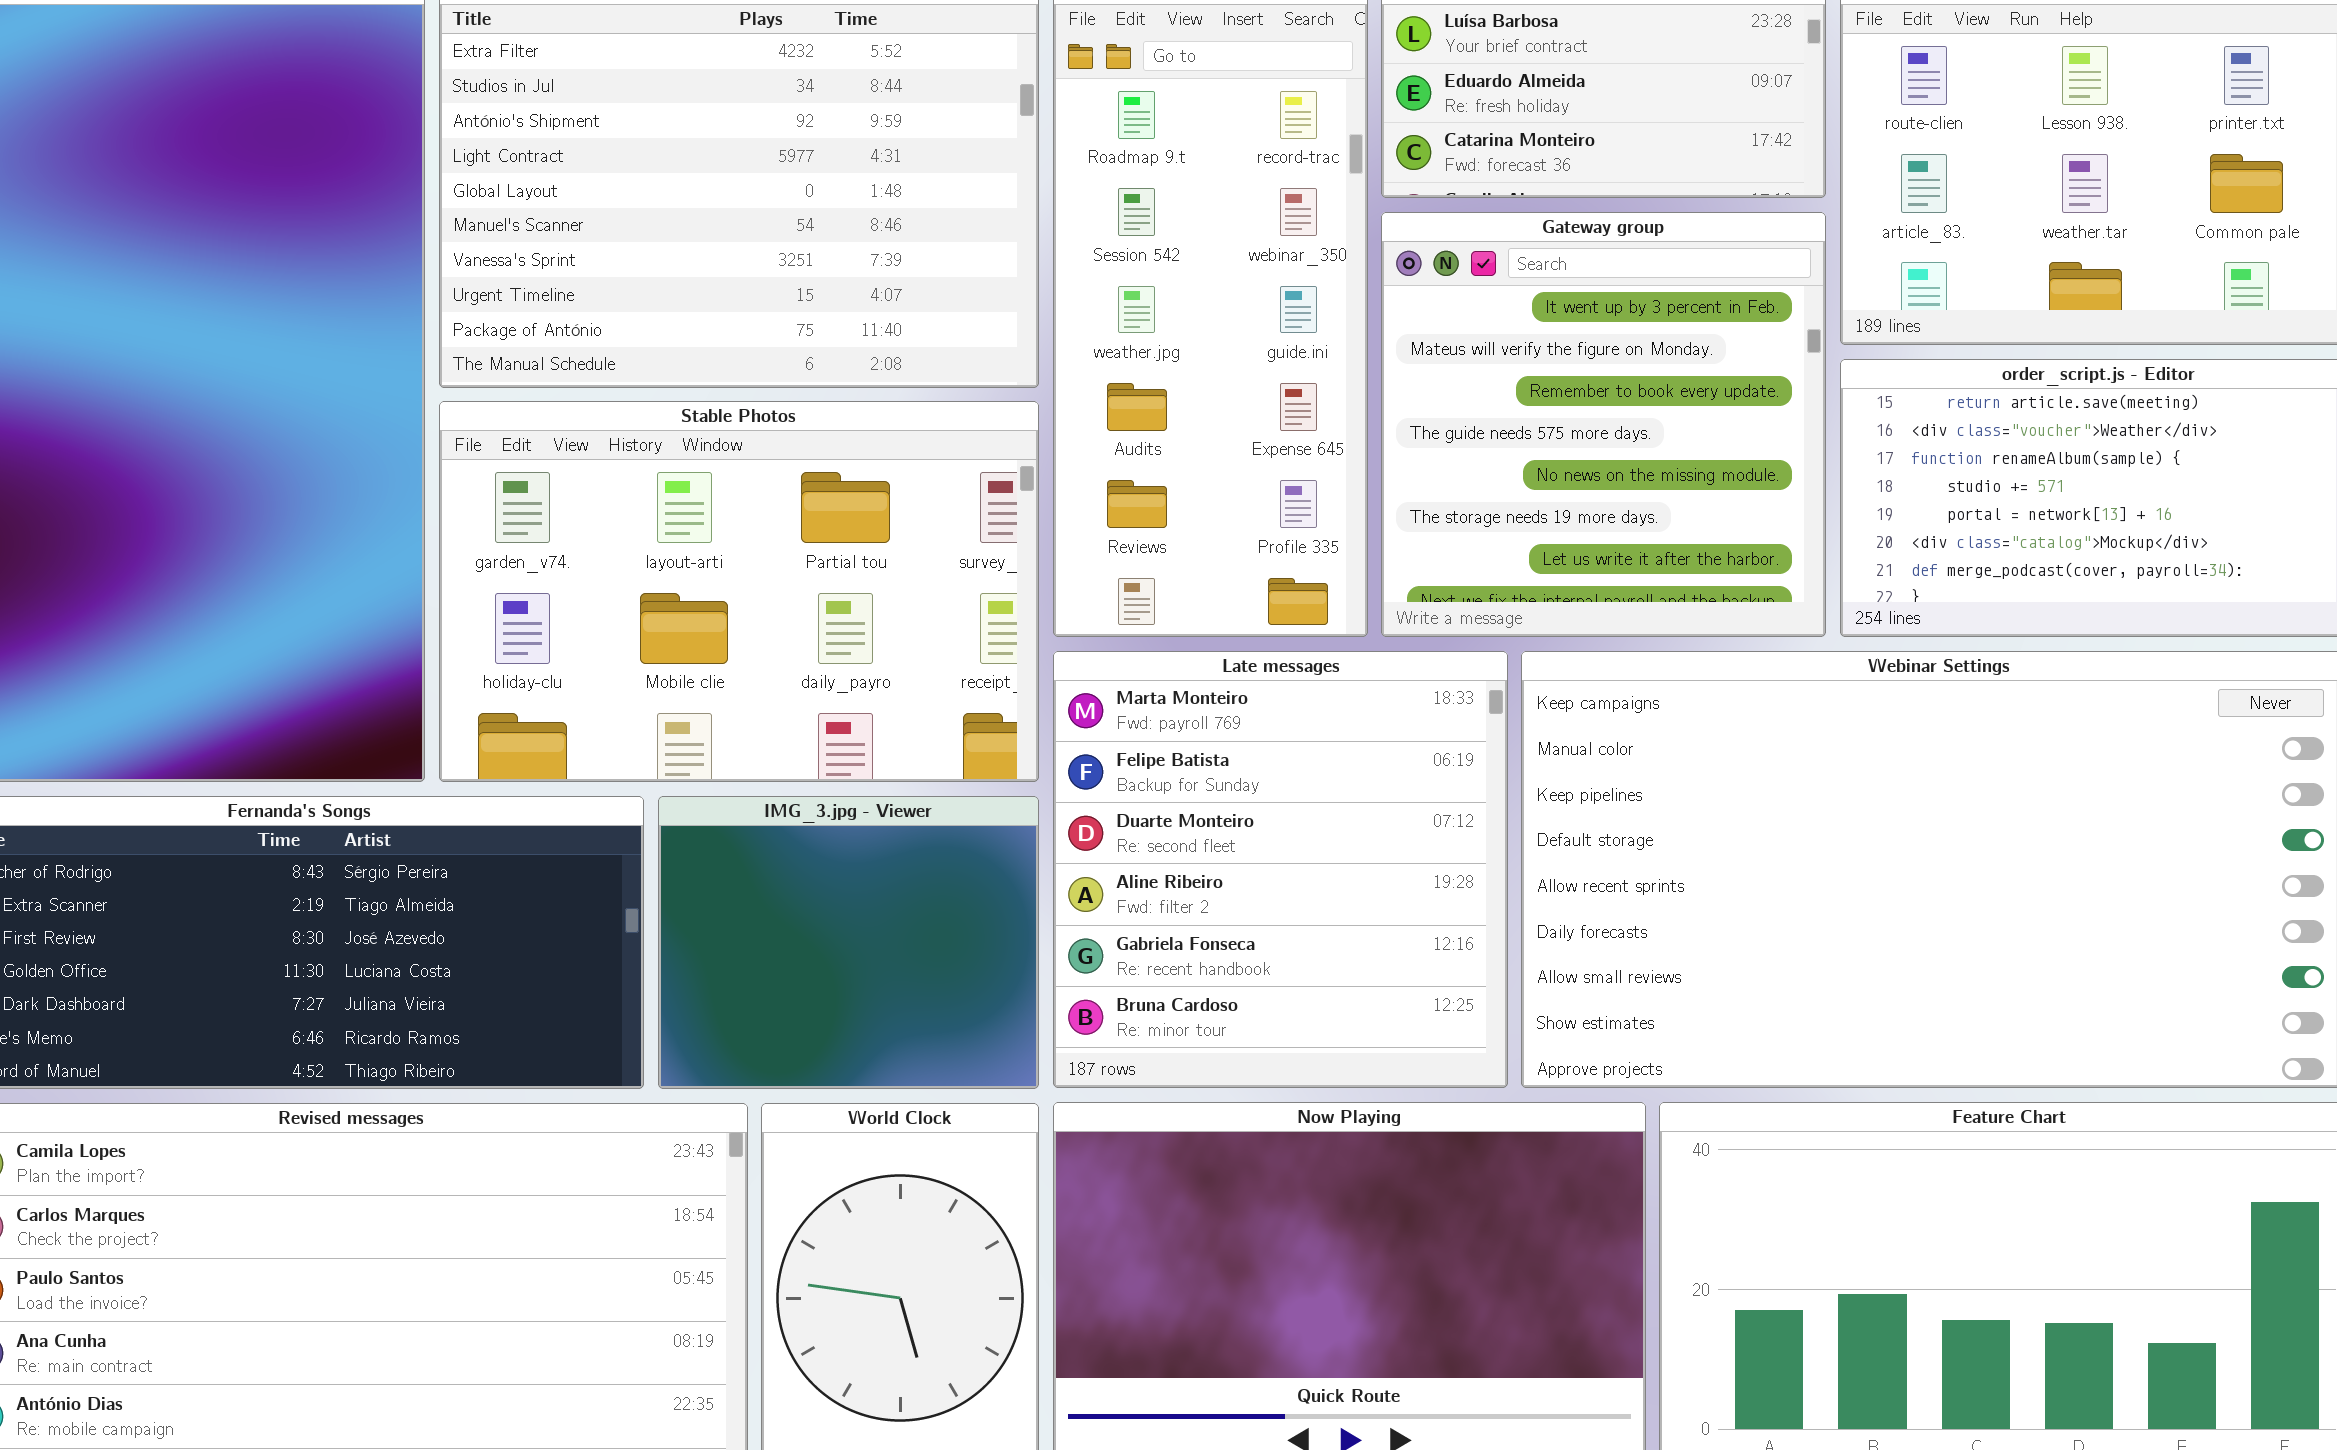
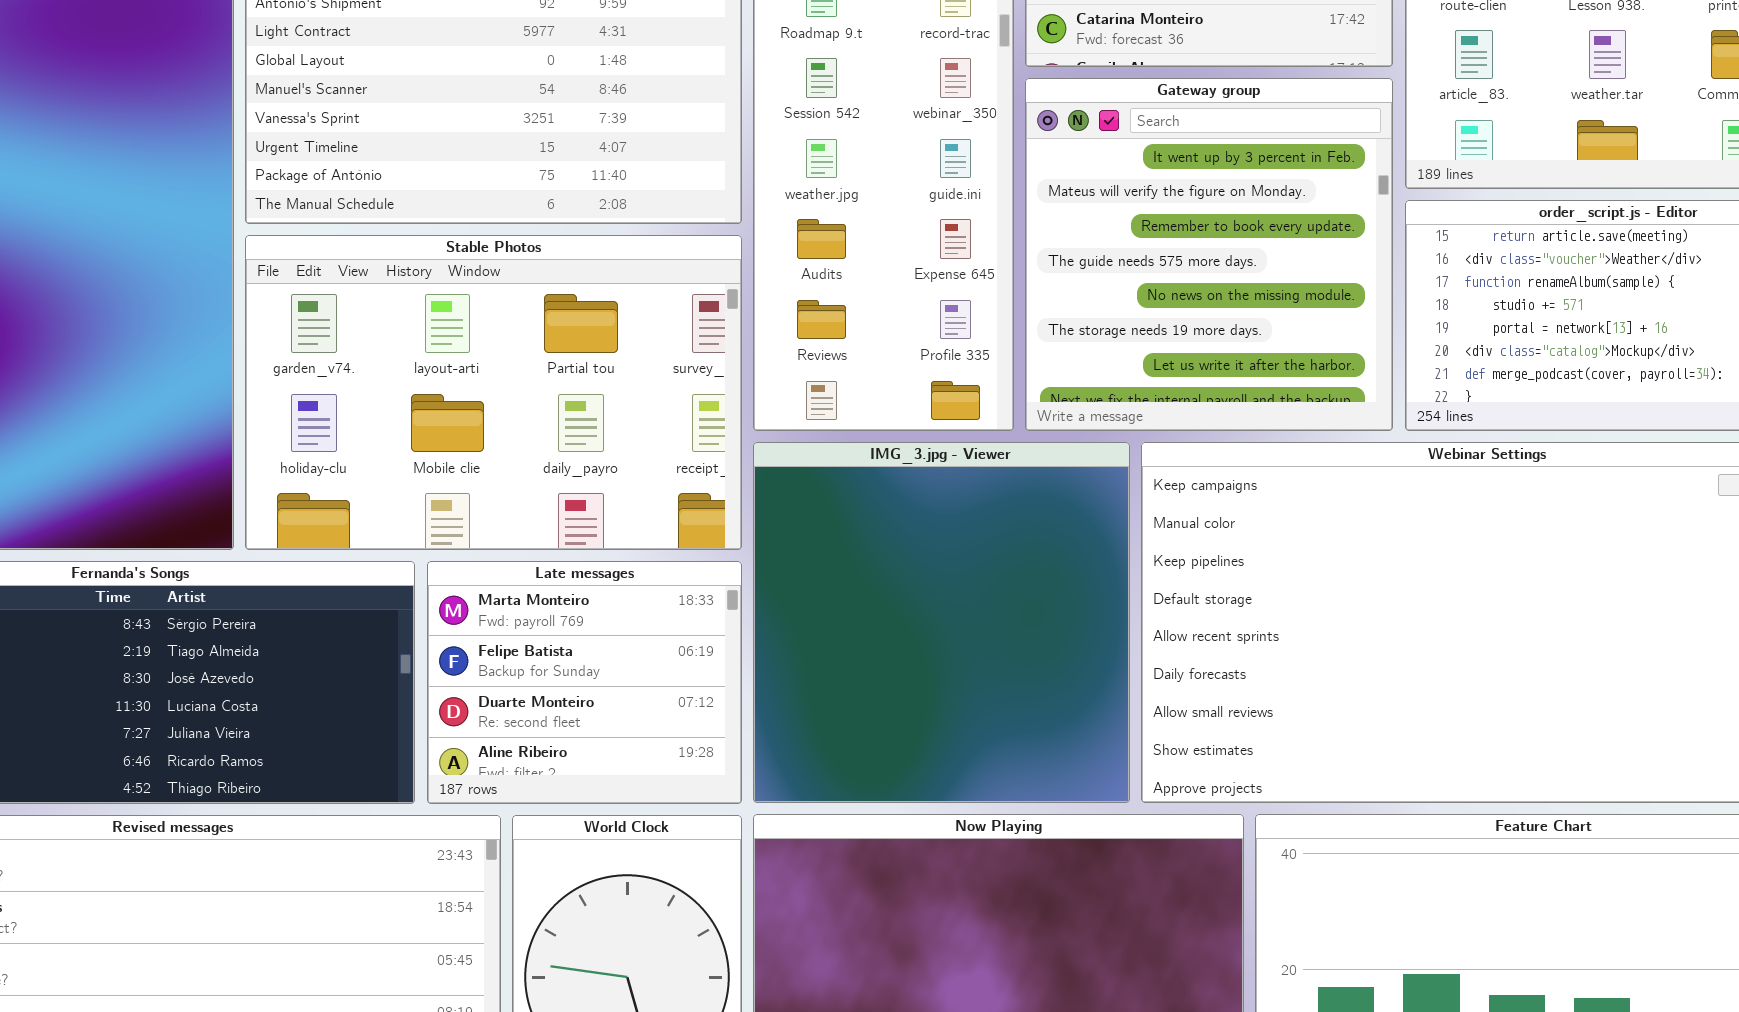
Late messages: [1053,651,1508,1088] -> [427,561,742,804], moved, resized
IMG_3.jpg - Viewer: [658,796,1039,1089] -> [753,442,1130,803], moved, resized

